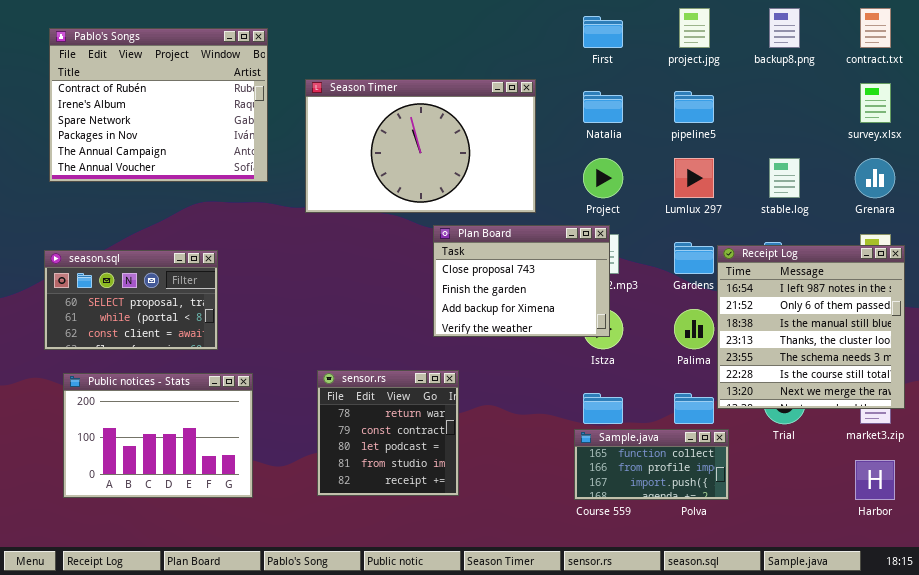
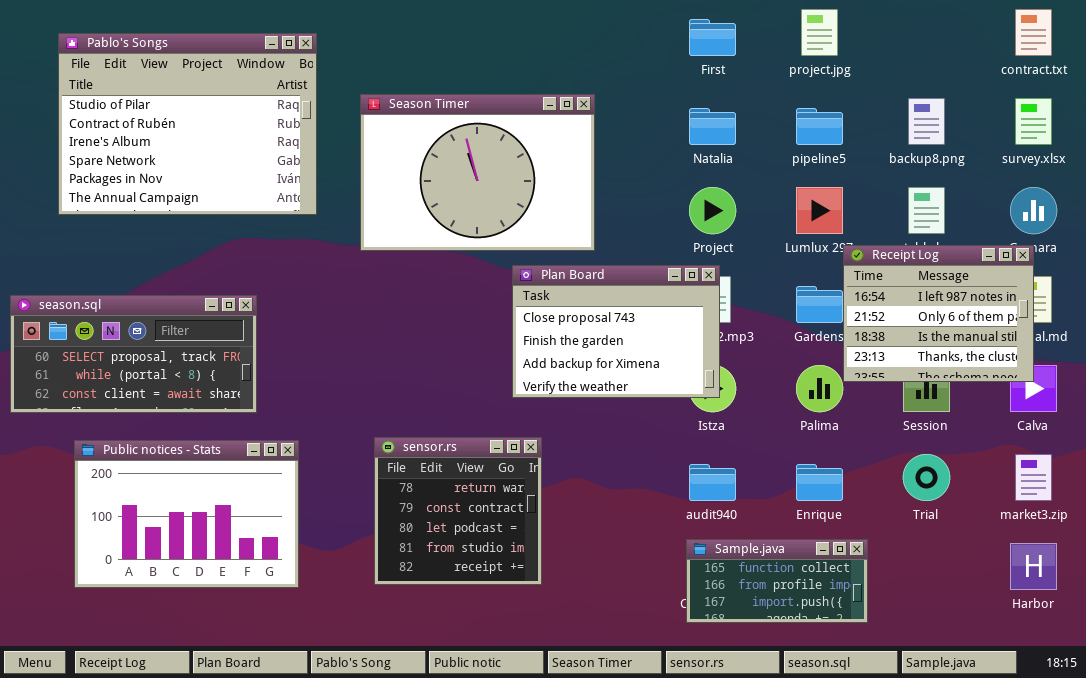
backup8.png: [769,8,800,48] -> [908,98,945,145], moved
Pablo's Songs: [49,28,268,182] -> [58,33,317,215], scrolled up 1 row
Season Timer: [305,79,536,213] -> [360,94,595,251], resized
Receipt Log: [717,245,905,409] -> [843,245,1034,382], moved, resized
season.sql: [44,250,218,350] -> [10,295,257,413], resized
Sample.java: [574,429,729,500] -> [686,539,868,623], moved

